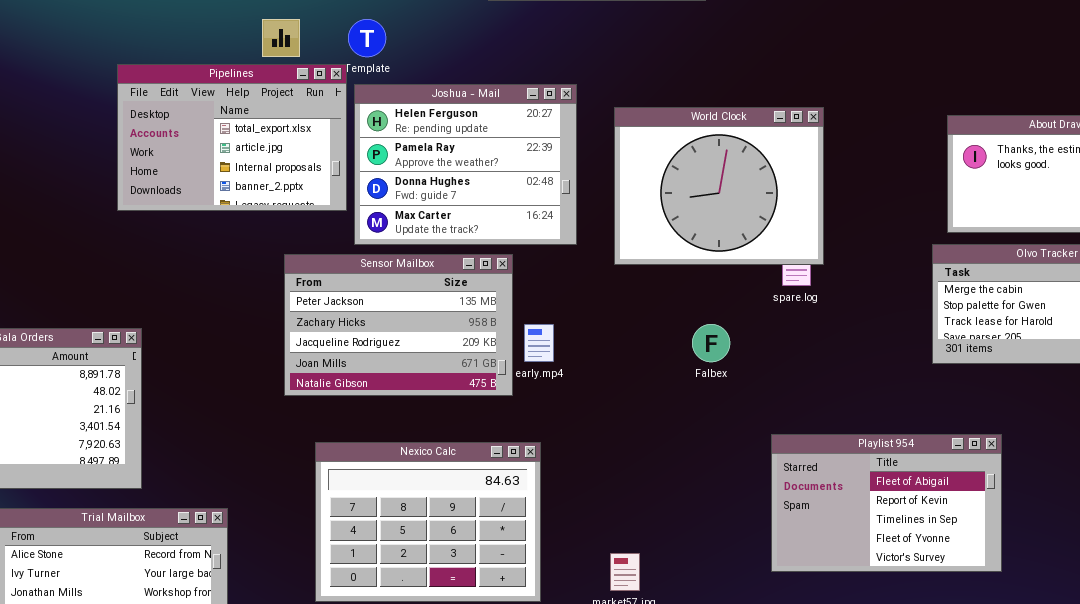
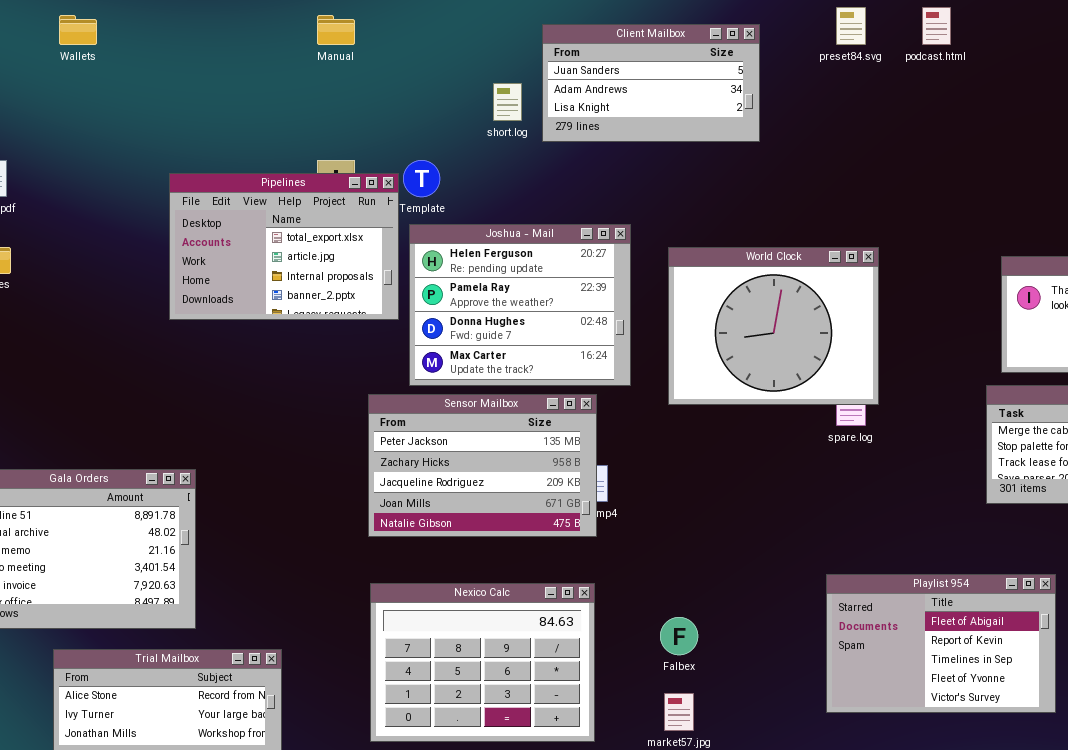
Pipelines: [117,64,347,211] -> [169,173,399,320], moved
Sensor Mailbox: [284,254,513,396] -> [368,394,597,537], moved
Falbex: [692,324,730,362] -> [660,617,698,655], moved

